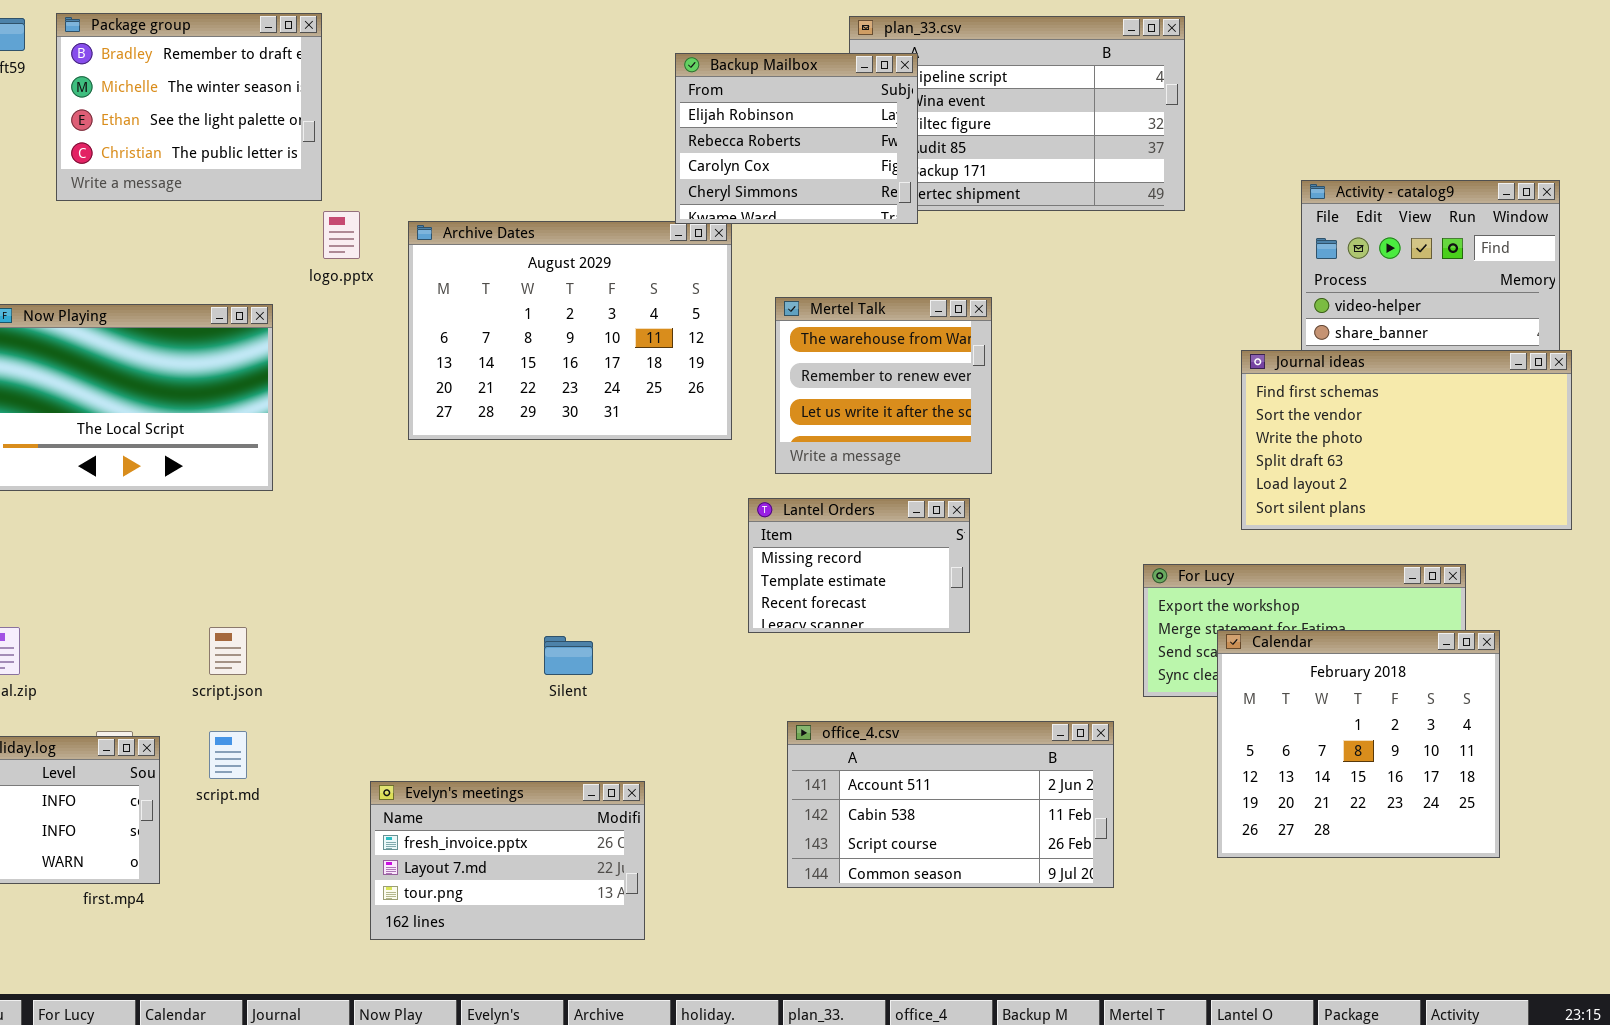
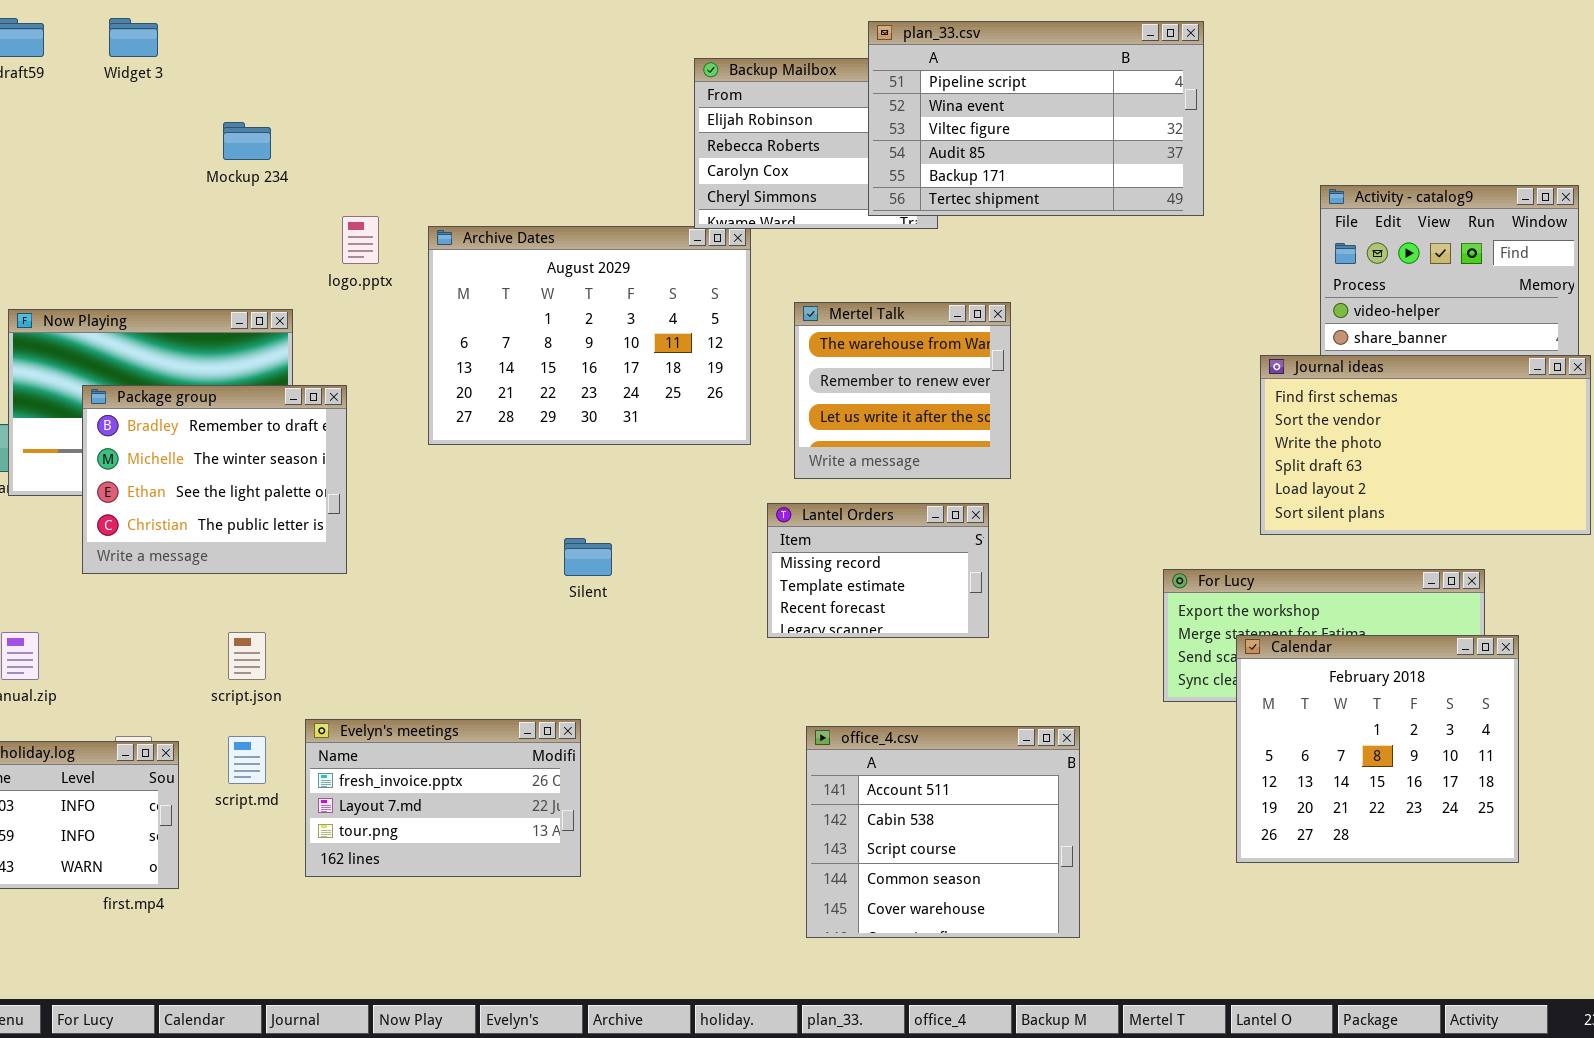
Package group: [56,13,322,201] -> [82,385,347,574], moved
plan_33.csv: [849,16,1185,211] -> [868,21,1204,216], raised
Silent: [544,636,593,675] -> [564,538,612,576], moved
office_4.csv: [787,721,1114,888] -> [806,726,1080,938], resized
Evelyn's meetings: [370,781,645,940] -> [305,719,581,877], moved

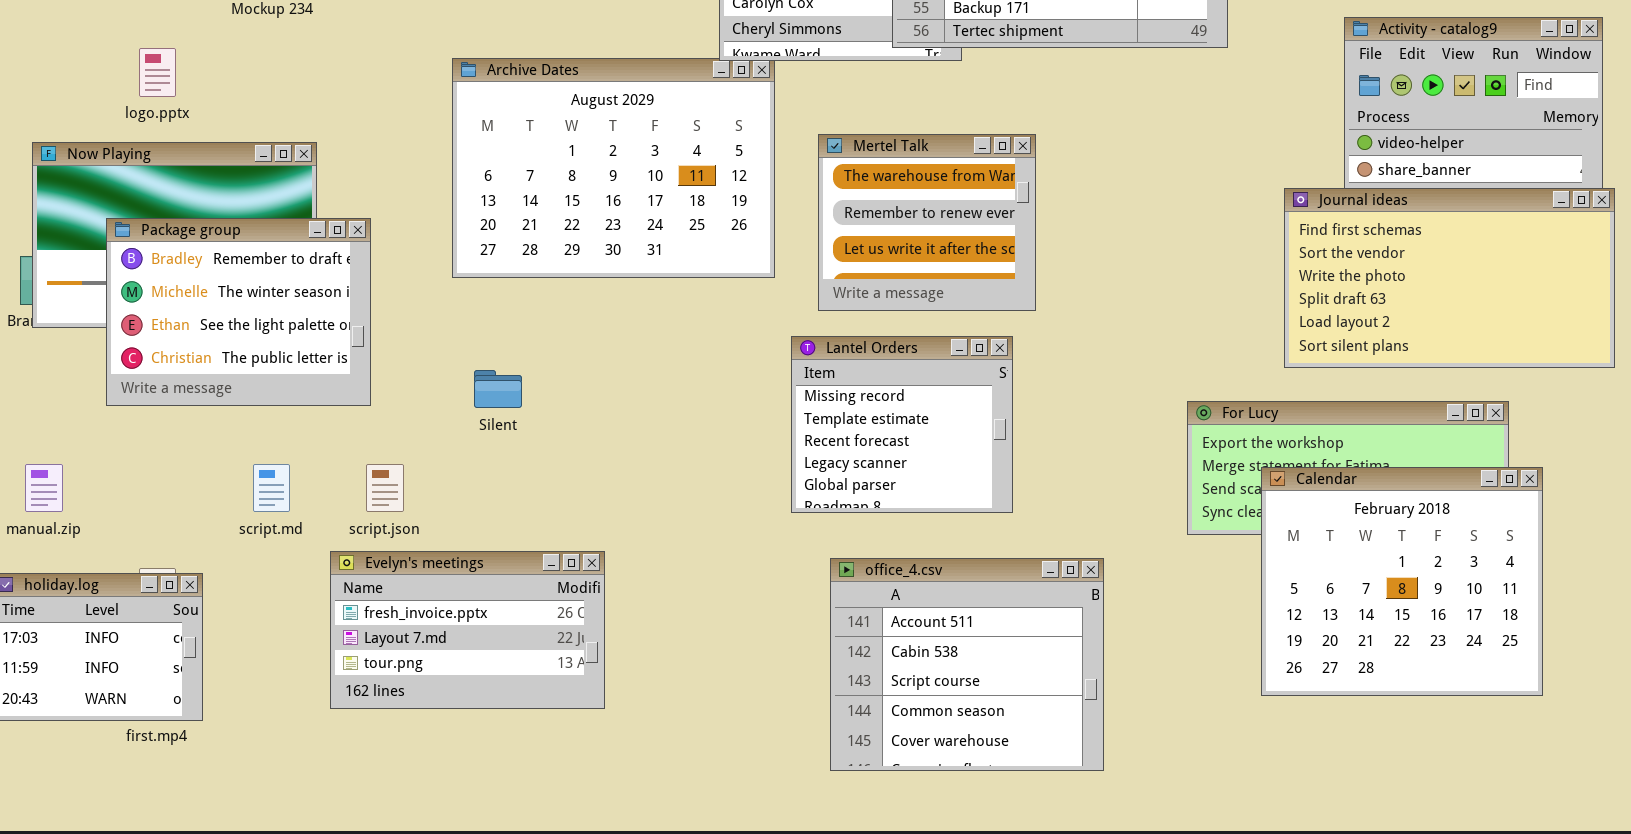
logo.pptx: [342,216,379,264] -> [139,48,176,97], moved
Lantel Orders: [767,503,989,638] -> [791,336,1013,513], resized
Silent: [564,538,612,576] -> [474,370,522,408], moved
script.json: [228,632,266,680] -> [366,464,404,512], moved
script.md: [228,736,266,784] -> [253,464,290,512], moved

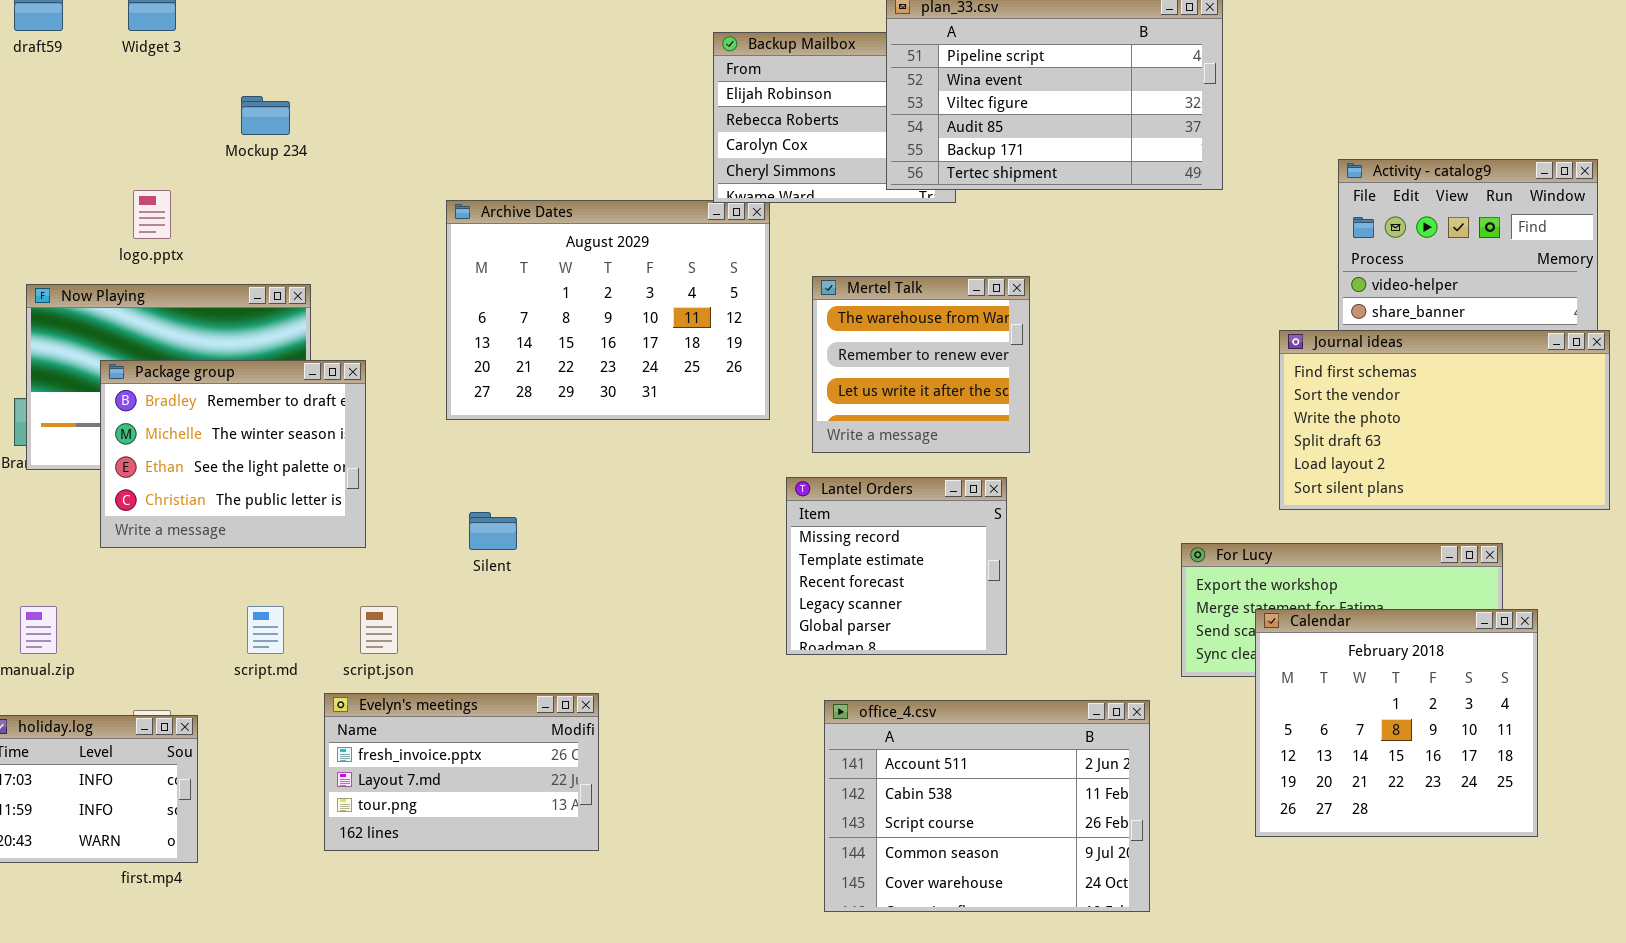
office_4.csv: [830,558,1104,771] -> [824,700,1150,912], resized

